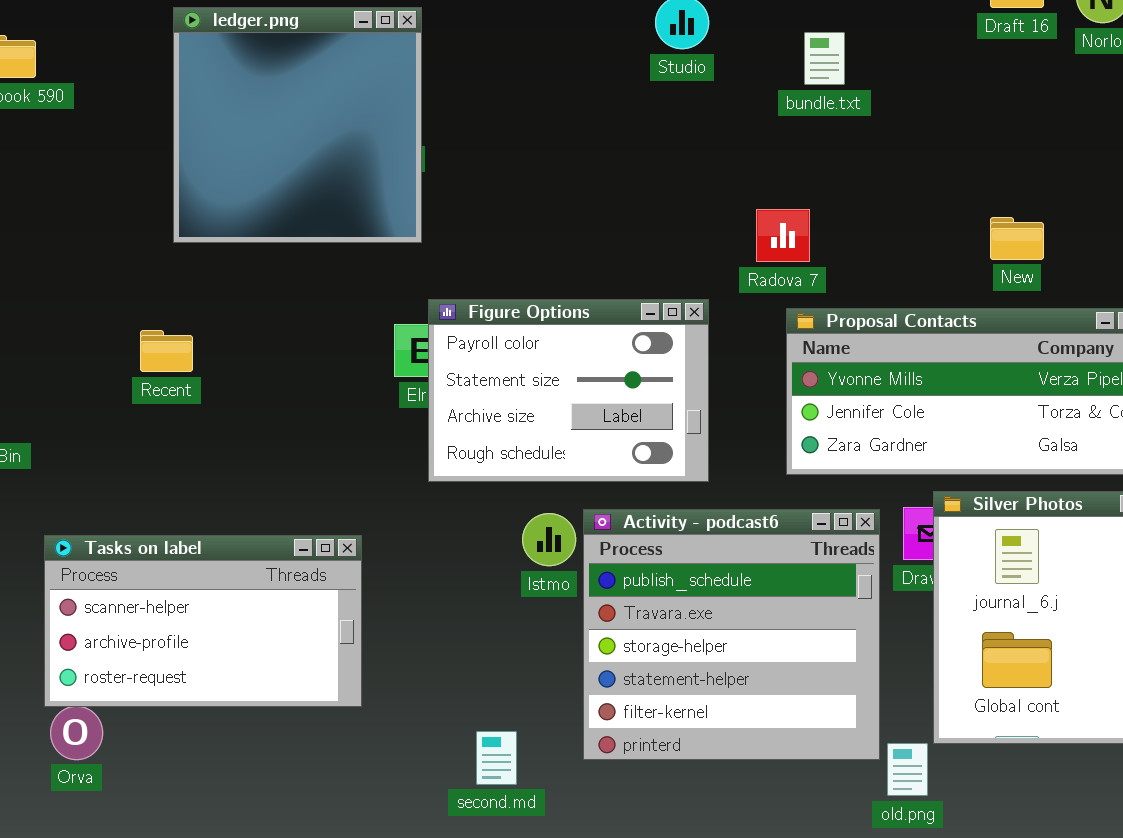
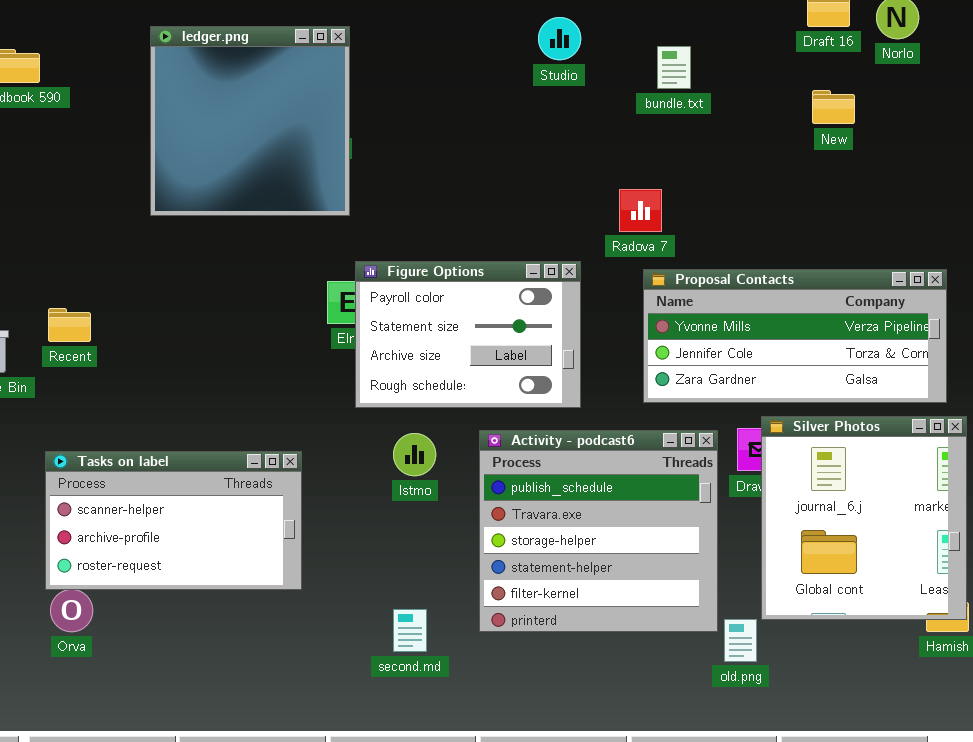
New: [990,217,1044,260] -> [812,90,855,124], moved
Recent: [140,330,193,372] -> [48,308,91,342], moved
Istmo: [522,513,576,566] -> [393,433,436,476], moved

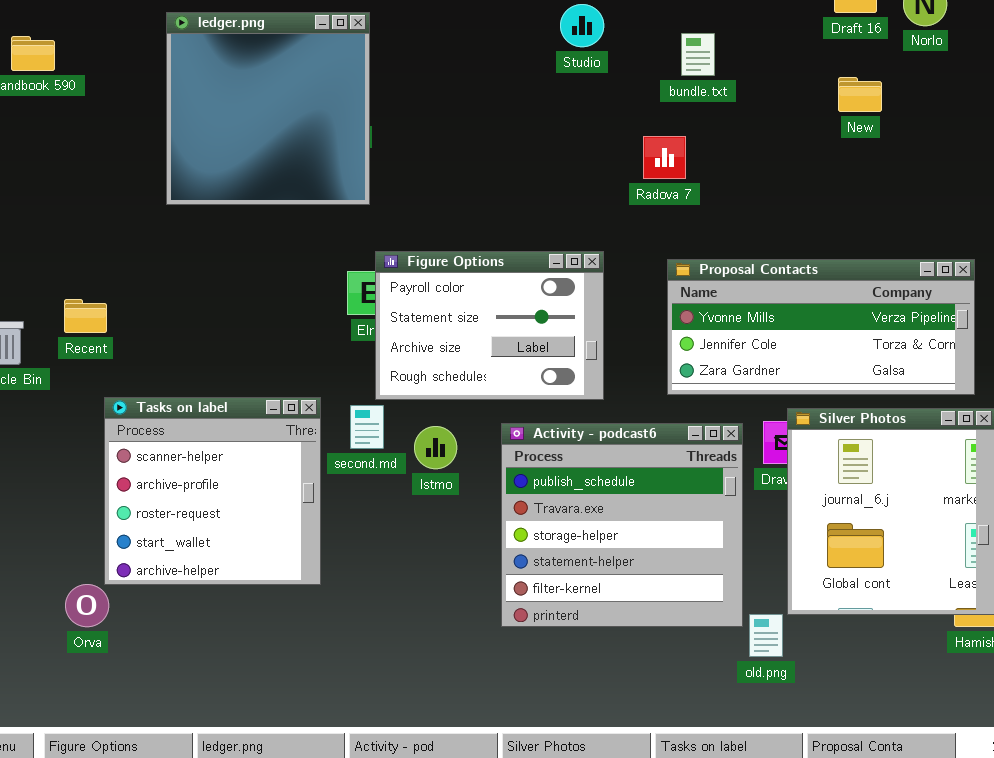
Radova 7: [619,189,662,232] -> [643,136,686,179], moved
Tasks on label: [45,451,302,590] -> [104,397,321,585], resized
second.md: [393,609,427,652] -> [350,405,384,449], moved

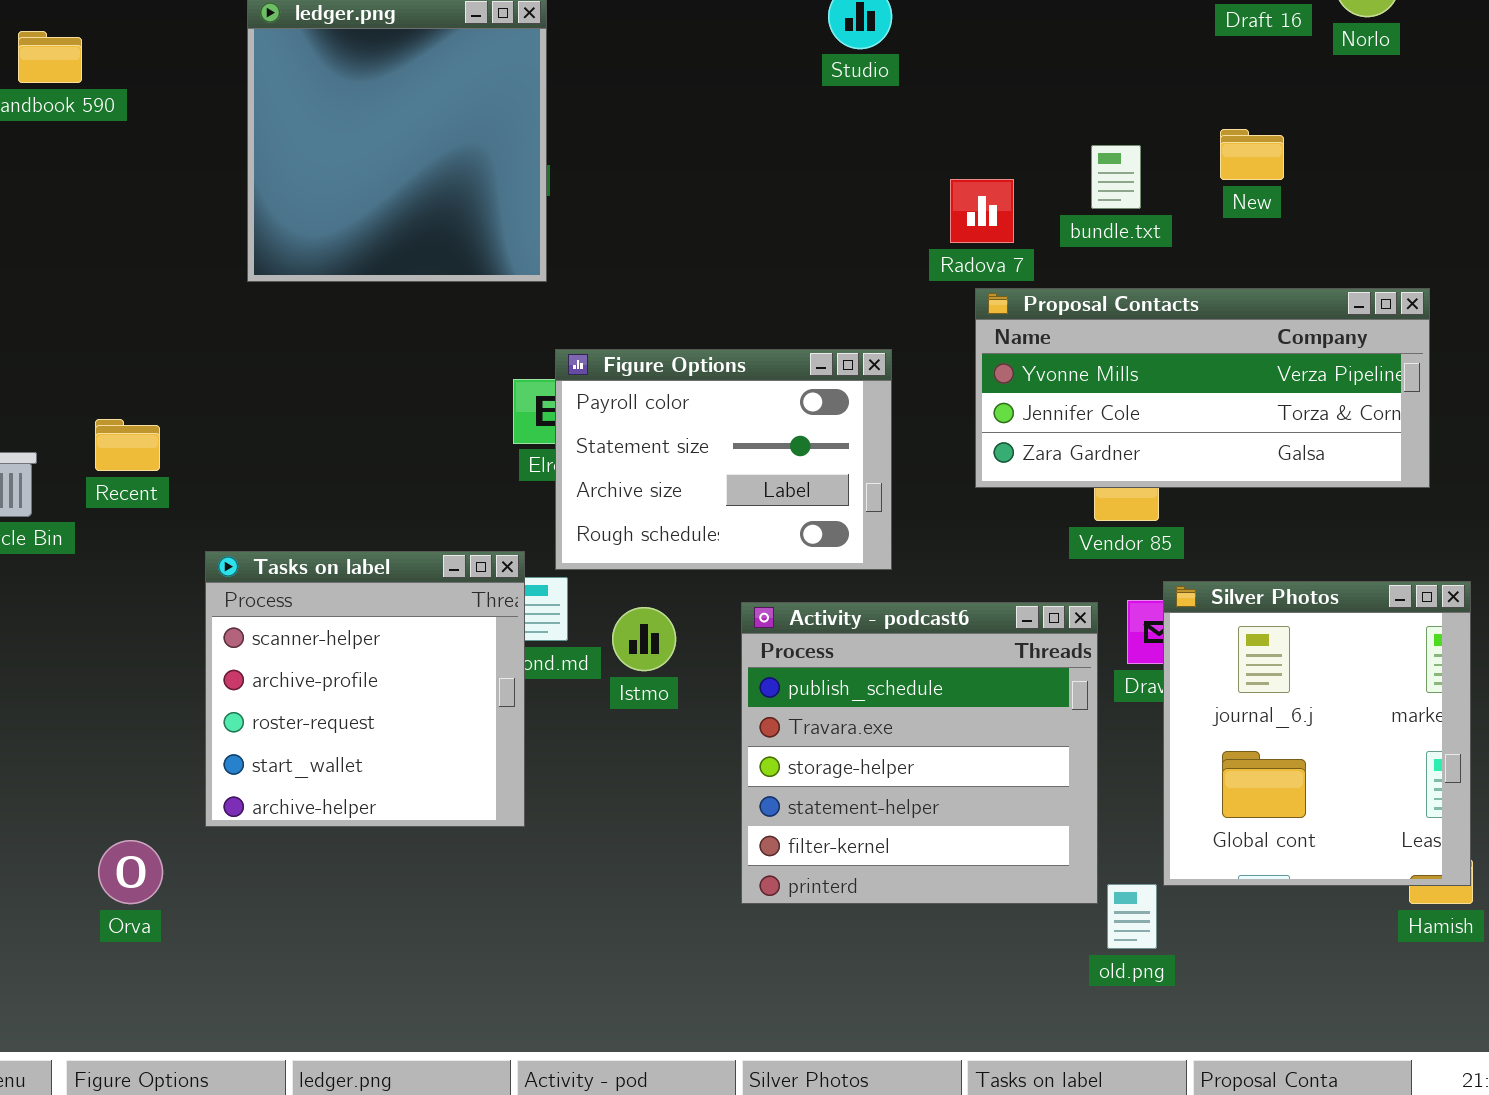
bundle.txt: [681,33,715,76] -> [1091,145,1141,209], moved
New: [838,77,882,112] -> [1220,129,1284,180], moved
Proposal Contacts: [667,259,975,395] -> [975,288,1430,488], moved
Tasks on label: [104,397,321,585] -> [205,551,525,827], moved

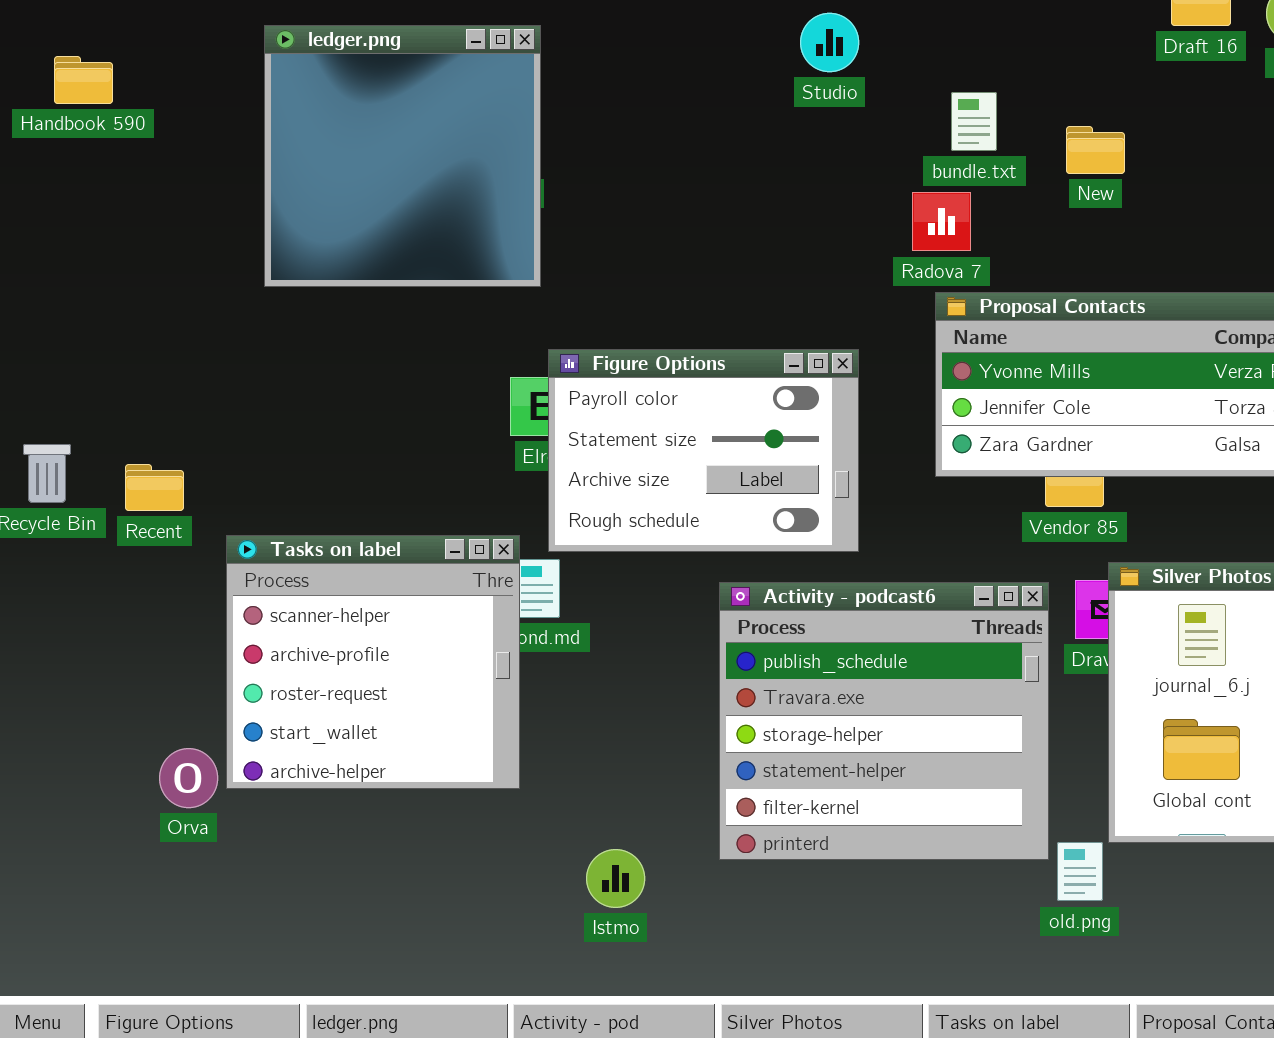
New: [1220,129,1284,180] -> [1066,126,1125,174], moved
bundle.txt: [1091,145,1141,209] -> [951,92,997,151], moved
Recent: [95,419,160,471] -> [125,464,184,511], moved
Istmo: [612,607,676,671] -> [586,849,645,908], moved
Orva: [98,840,163,904] -> [159,748,218,808], moved

